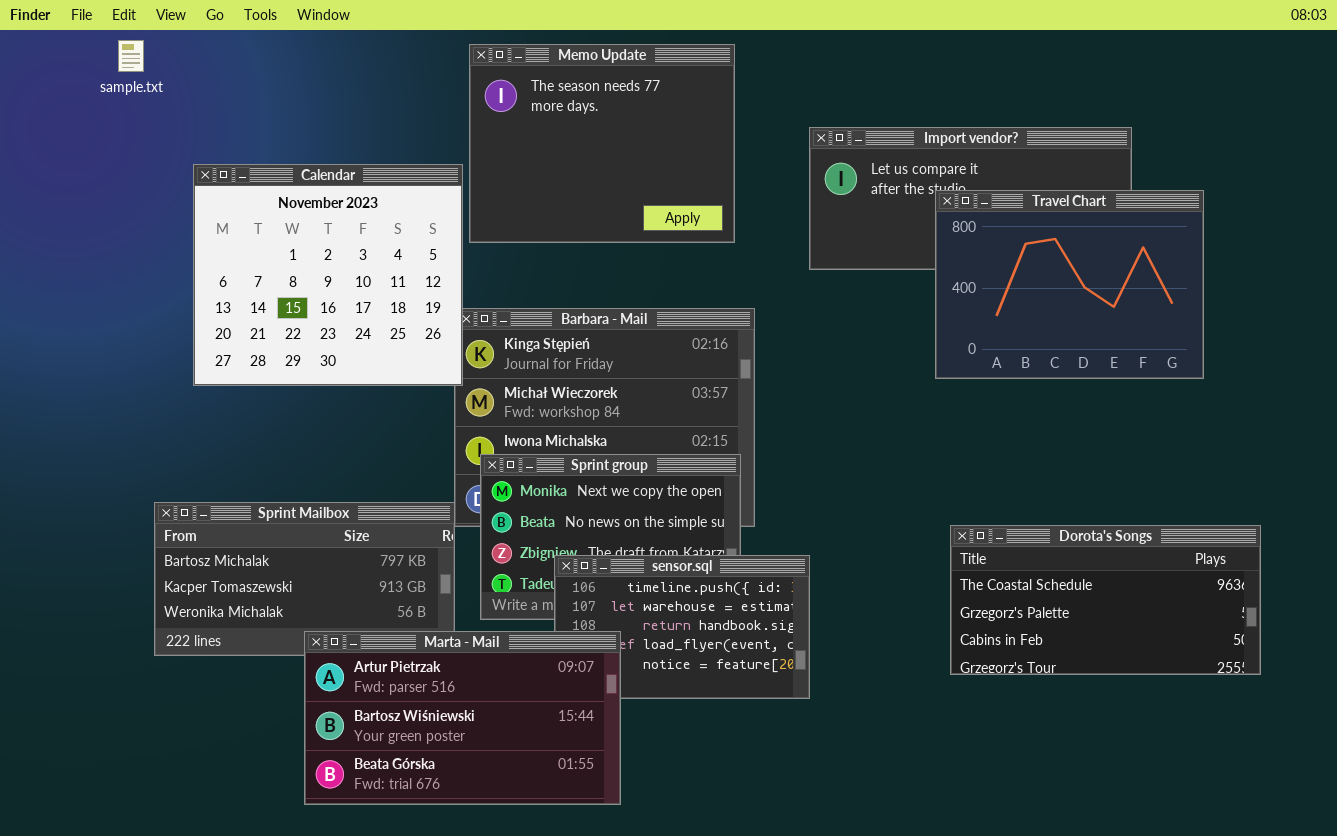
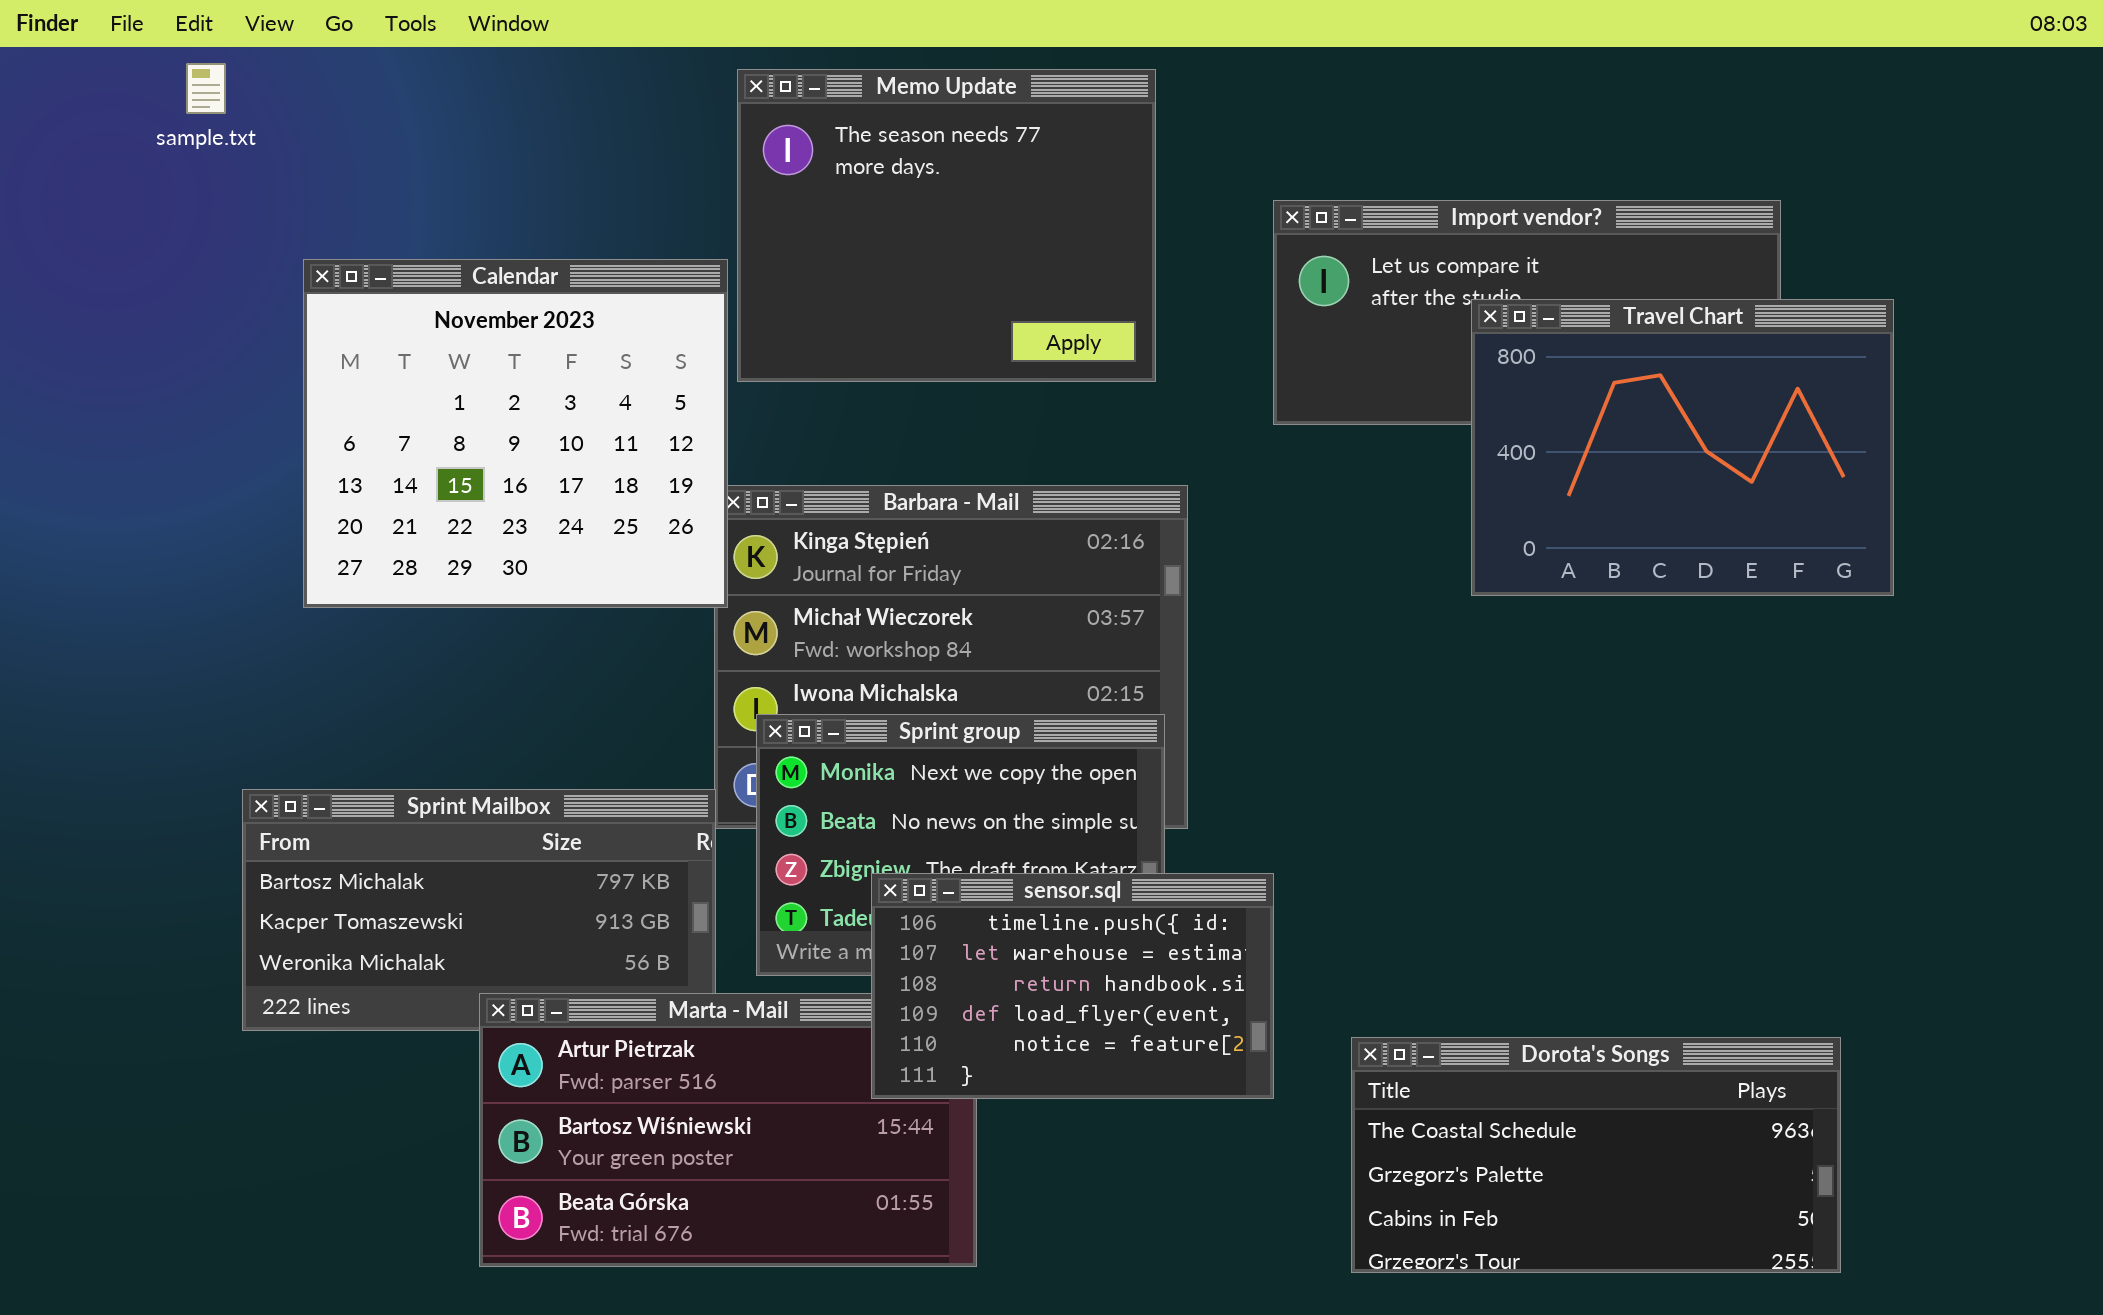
Dorota's Songs: [950,525,1261,675] -> [1351,1037,1841,1273], moved
sensor.sql: [554,555,810,699] -> [871,873,1274,1099], raised

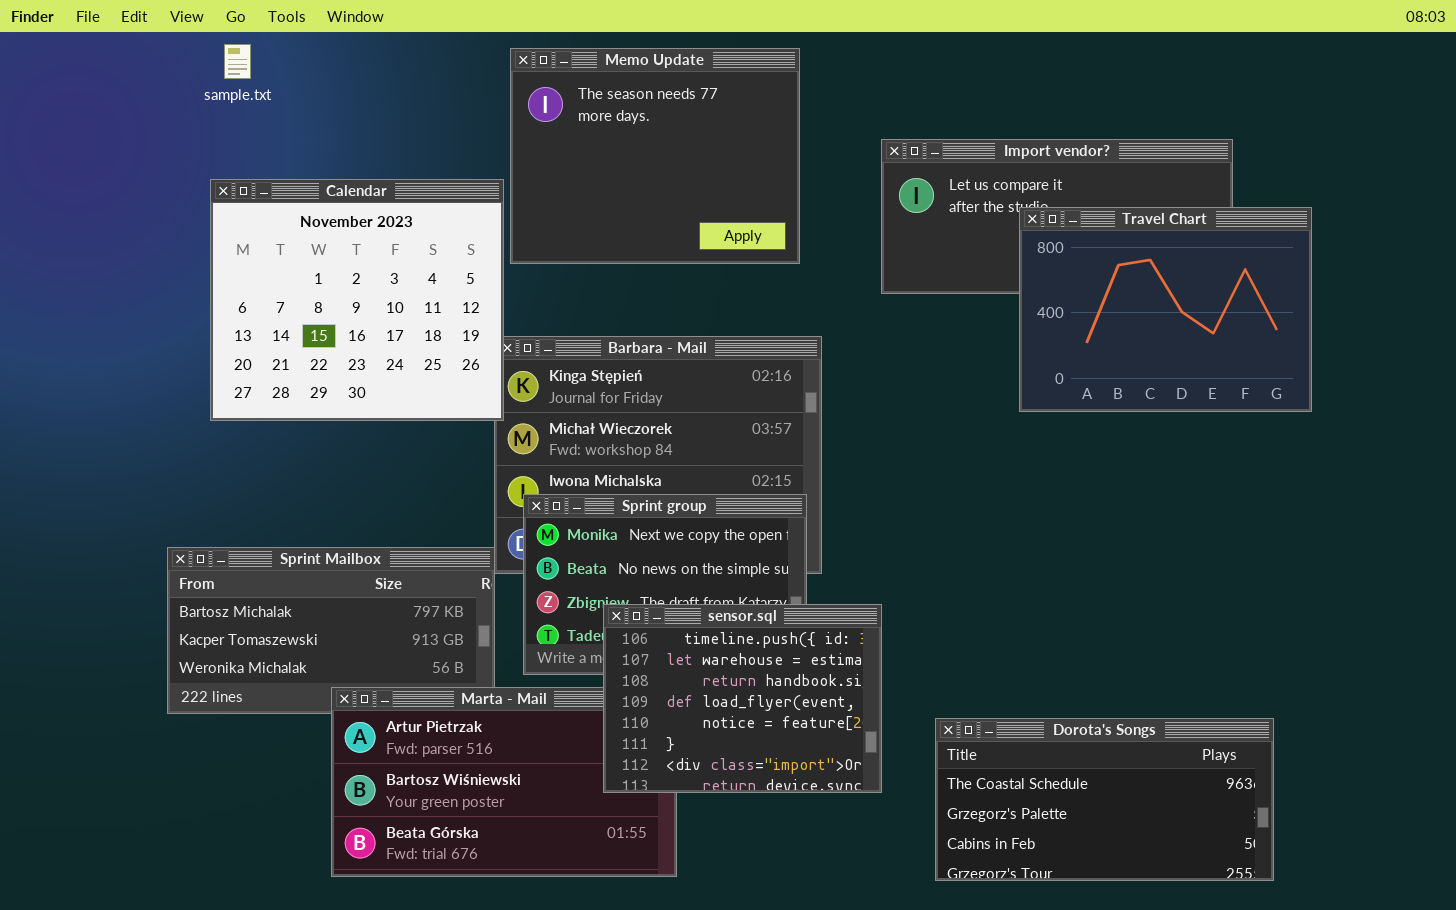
sample.txt: [186,63,226,114] -> [224,44,251,79], moved
sensor.sql: [871,873,1274,1099] -> [603,604,882,793], resized

